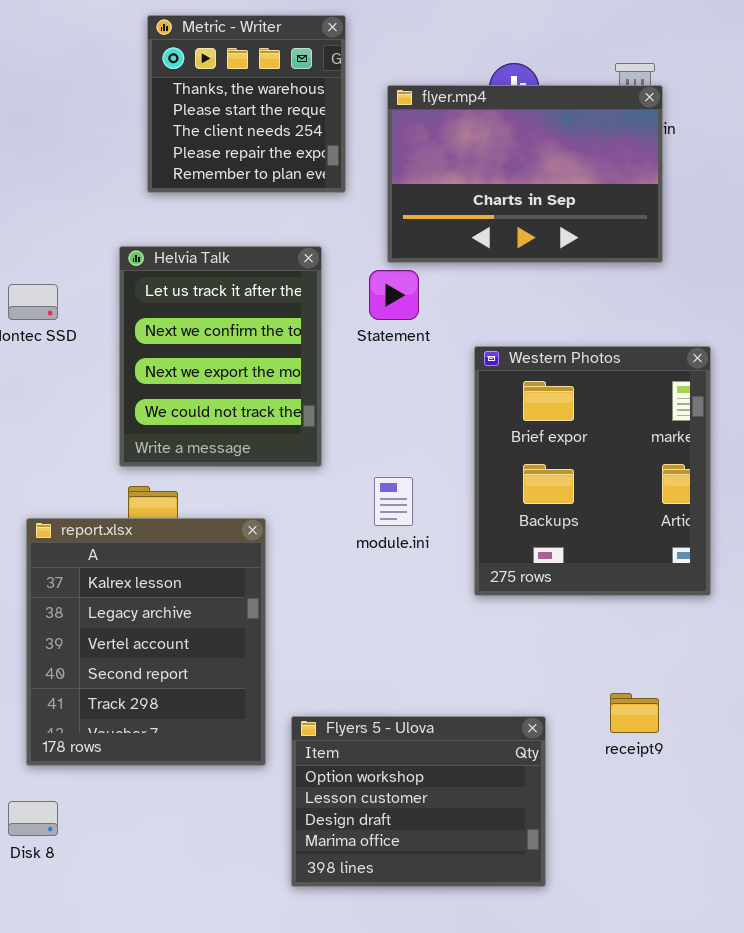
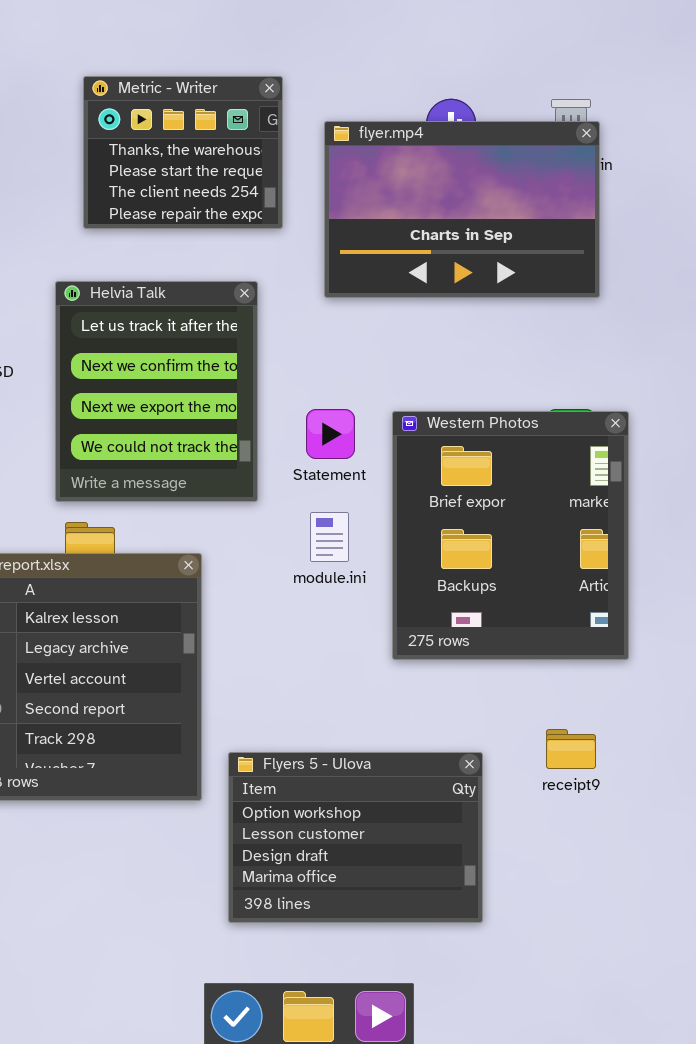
Metric - Writer: [147,15,346,193] -> [83,76,283,229], resized
Statement: [369,270,419,320] -> [306,409,355,459], moved
Western Photos: [474,346,711,596] -> [392,411,629,660], moved

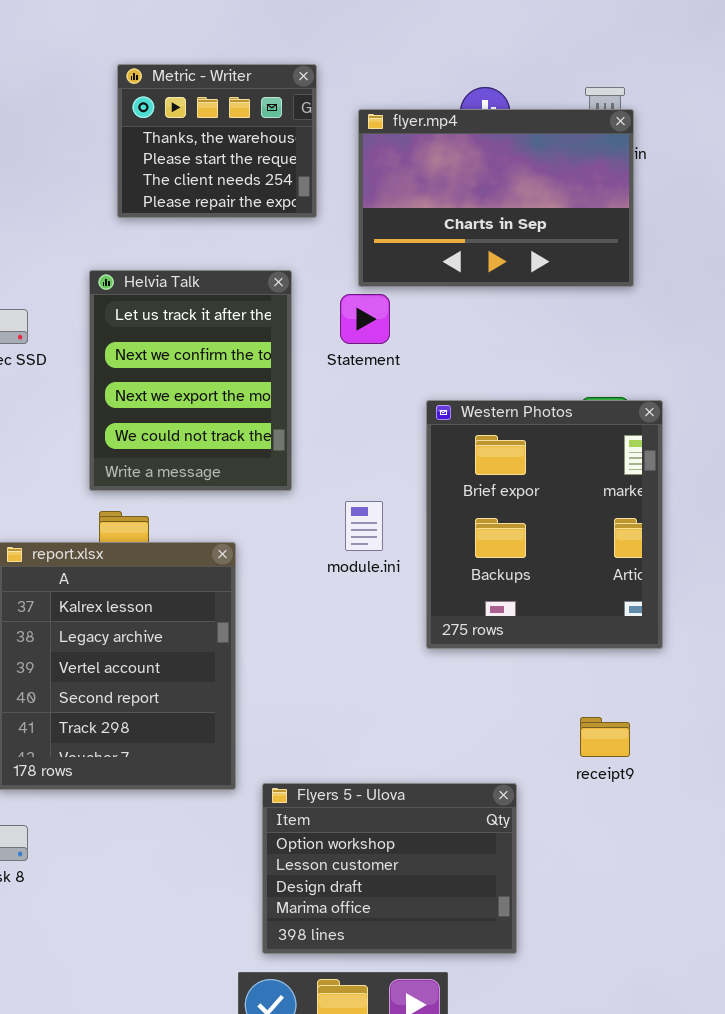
Statement: [306,409,355,459] -> [340,294,390,344], moved
Flyers 5 - Ulova: [228,752,483,923] -> [262,783,517,954], moved

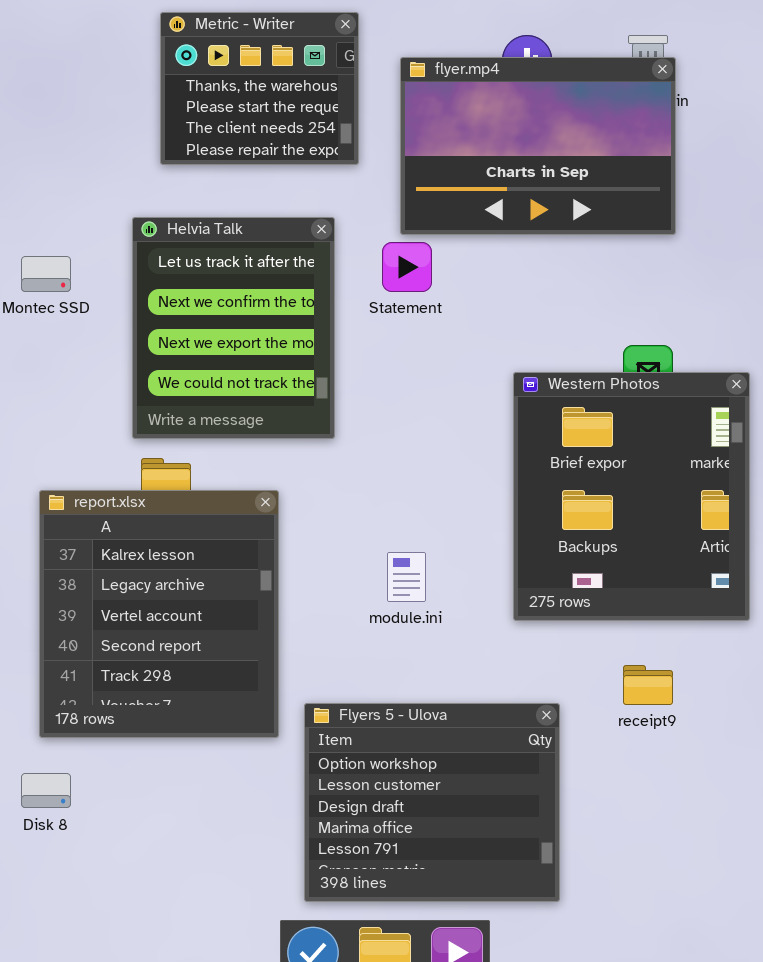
Western Photos: [426,400,663,649] -> [513,372,750,621], moved
module.ini: [345,501,383,551] -> [387,552,426,602], moved
Flyers 5 - Ulova: [262,783,517,954] -> [304,703,560,902], resized

